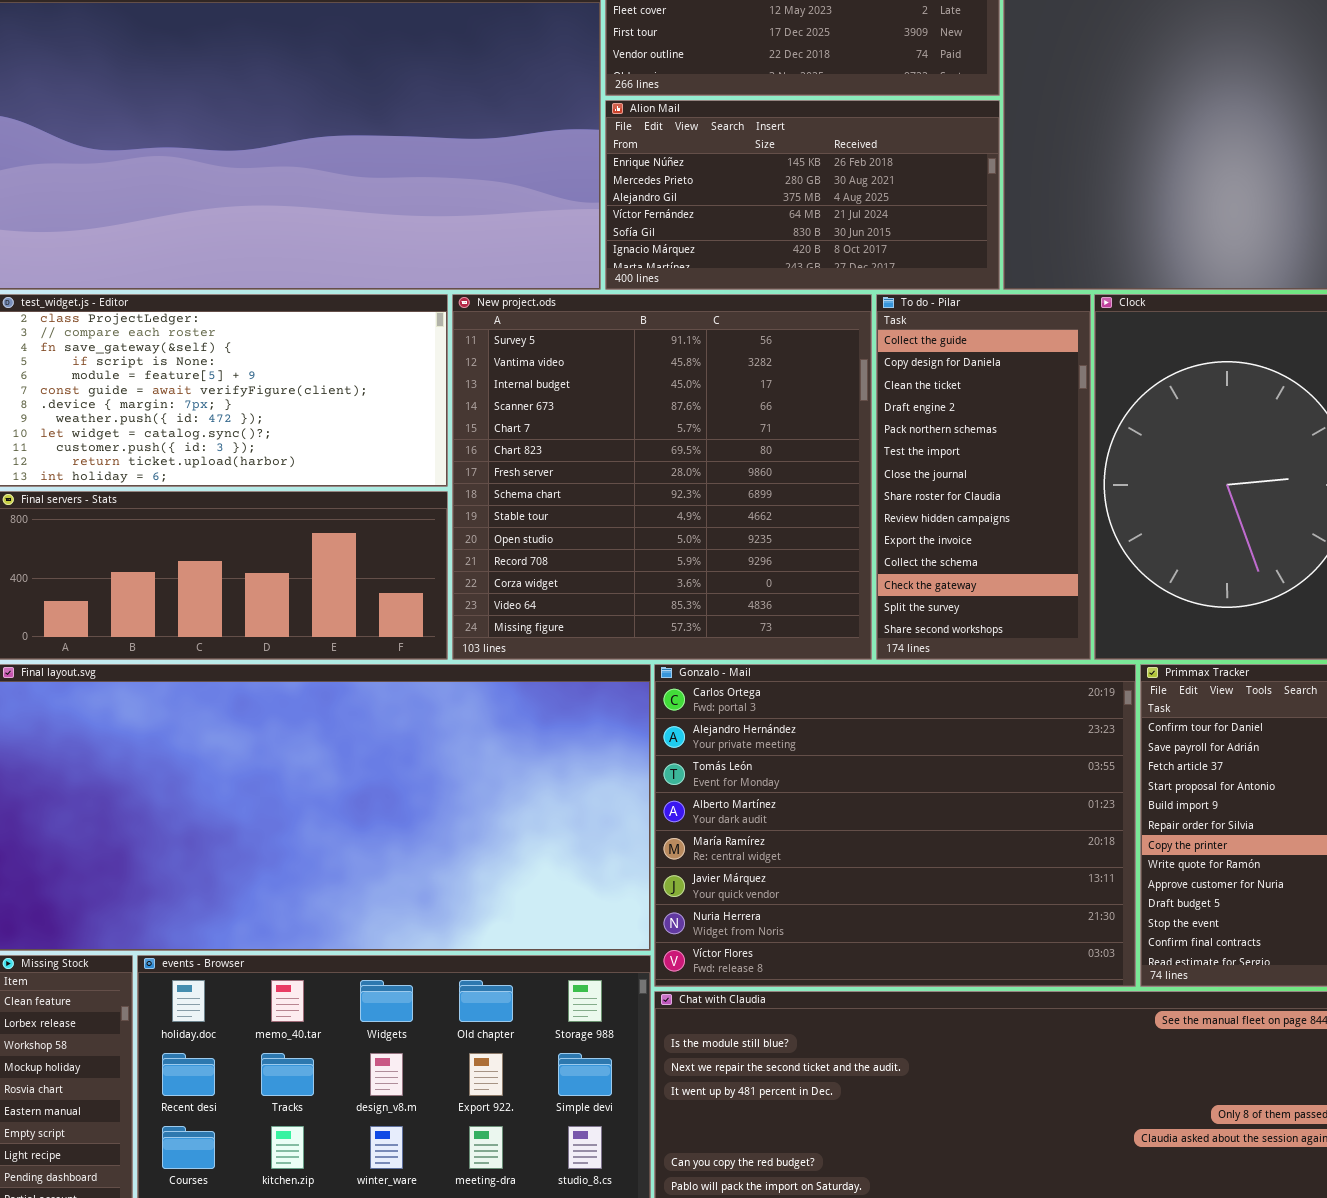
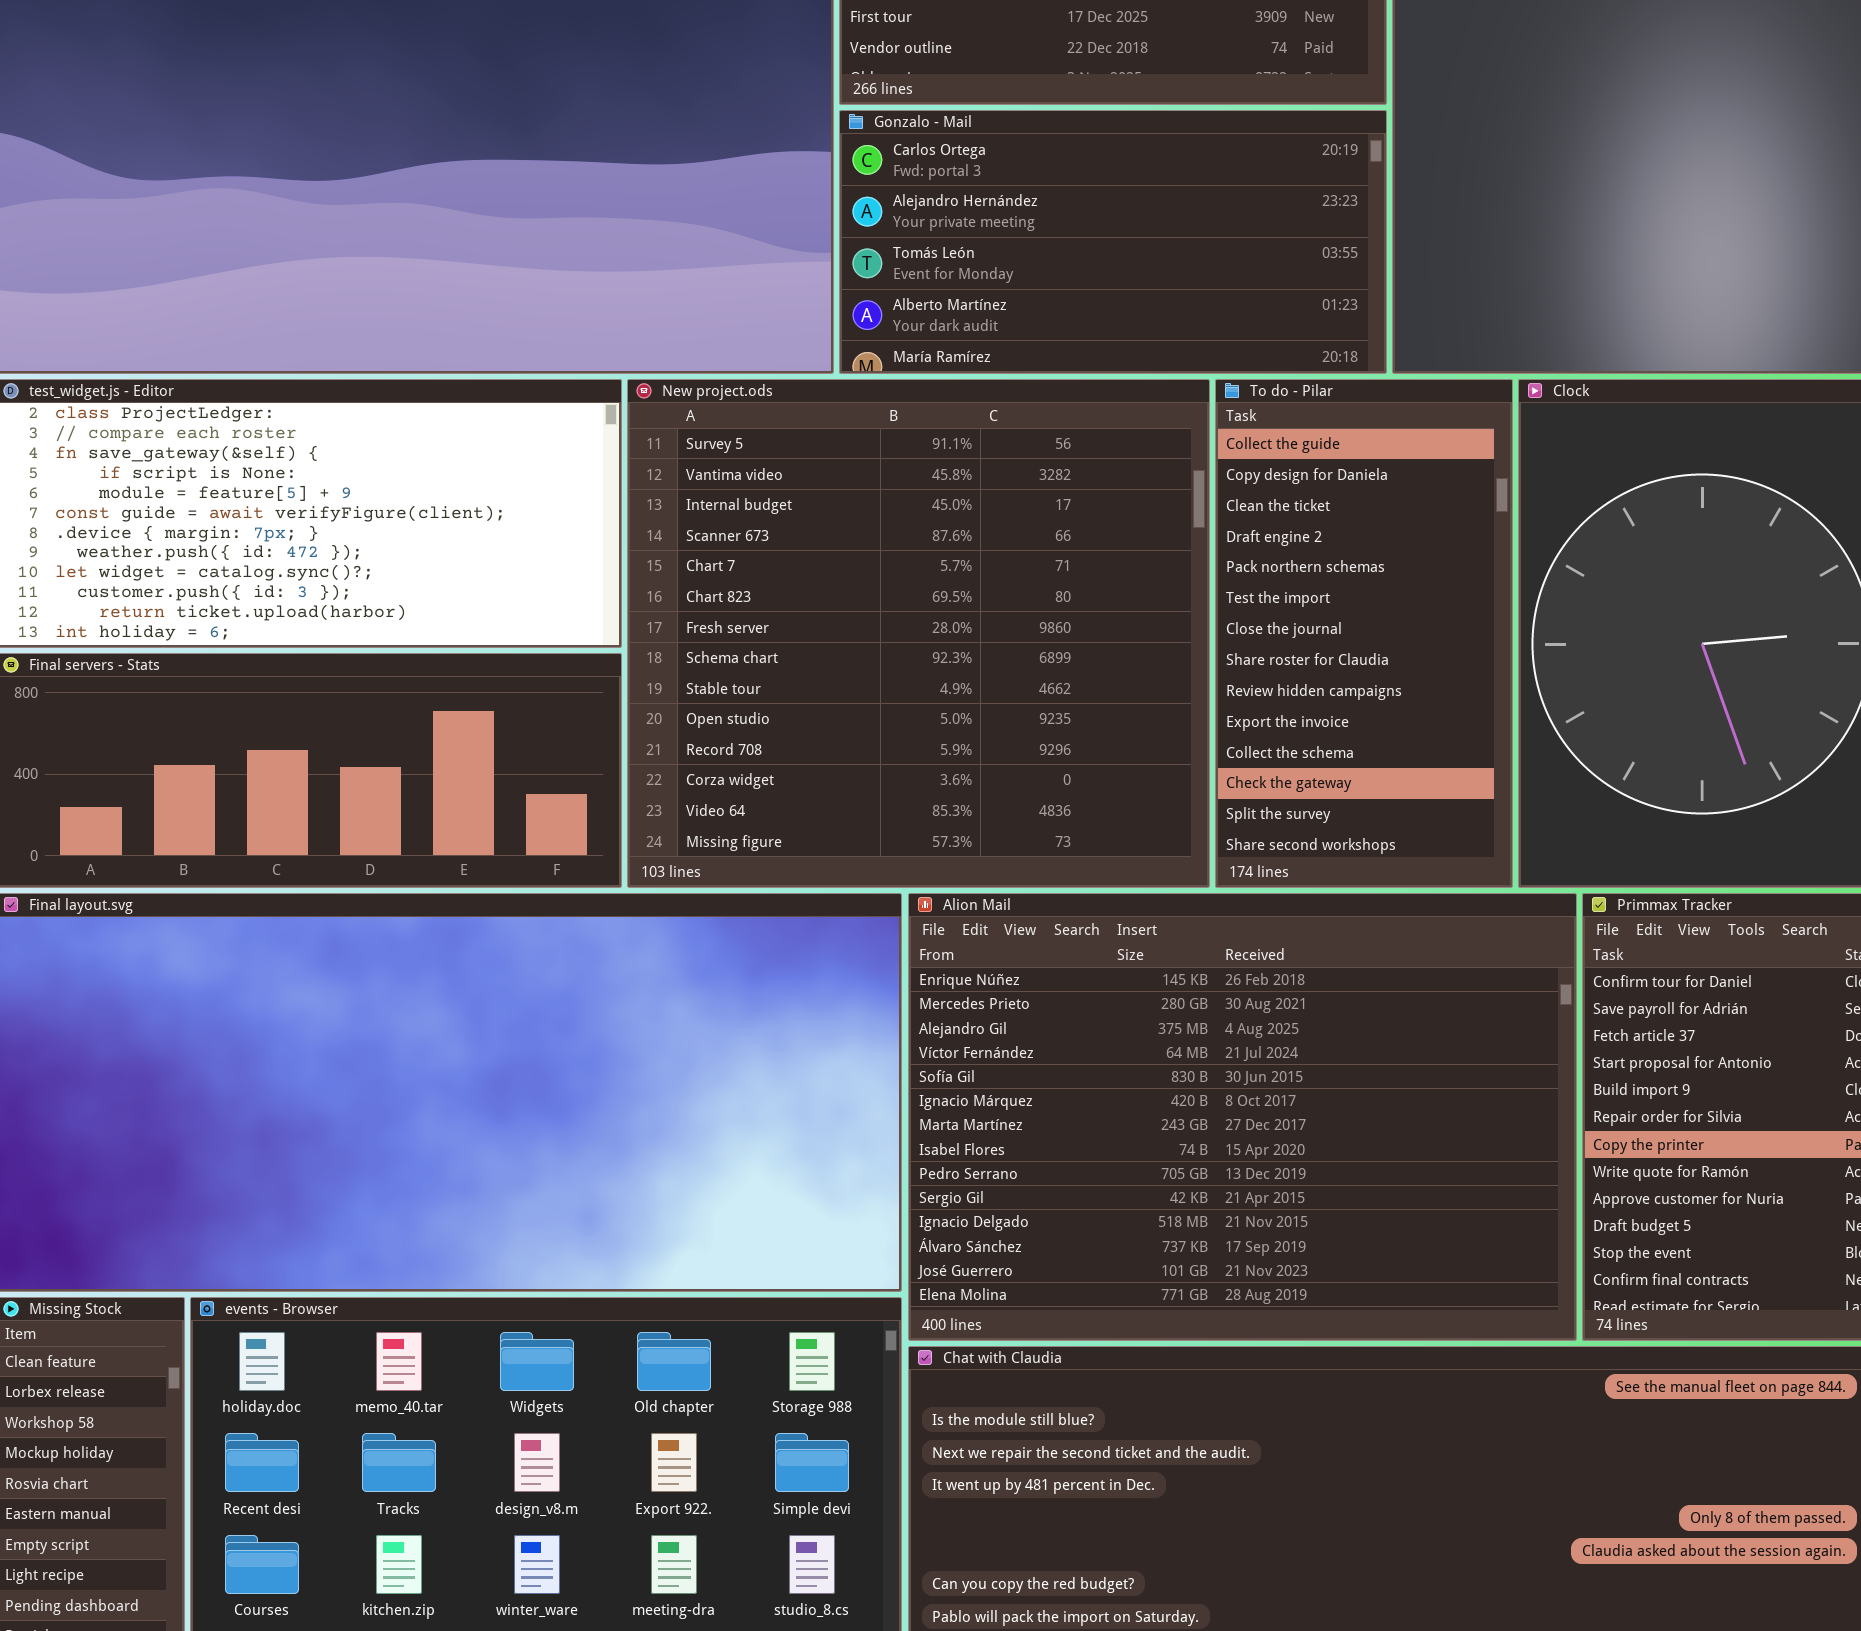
Alion Mail: [605,100,1000,290] -> [908,893,1577,1341], moved, resized
Gonzalo - Mail: [654,664,1136,987] -> [839,110,1387,374], moved, resized

